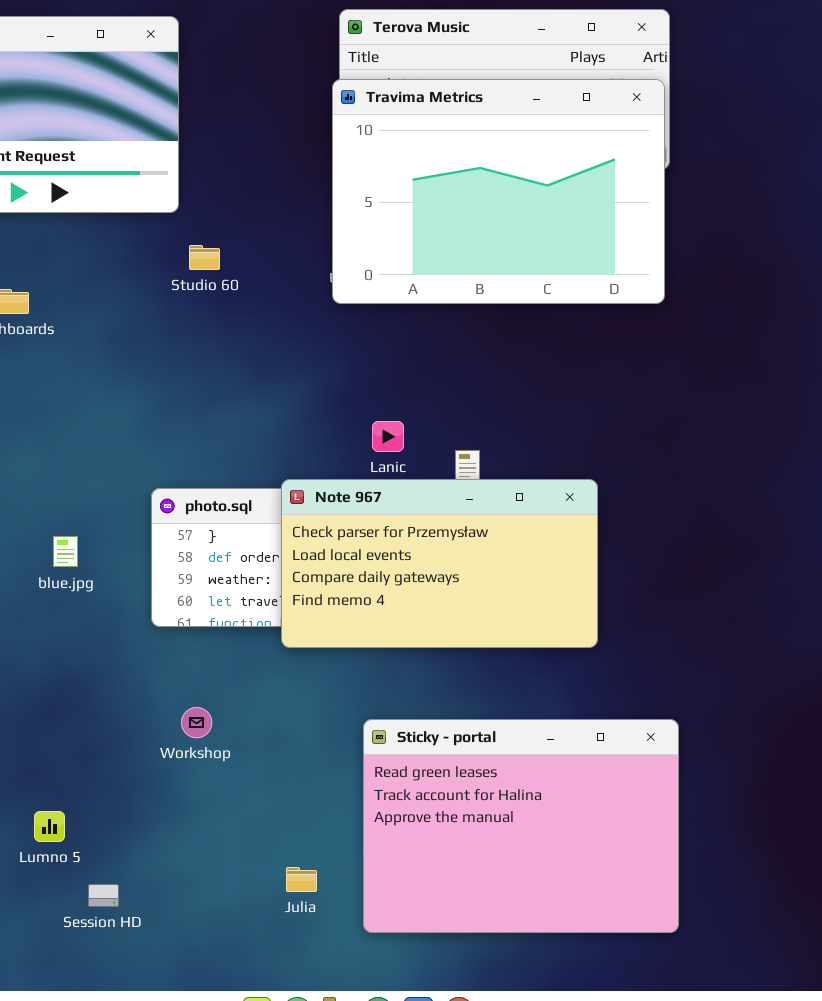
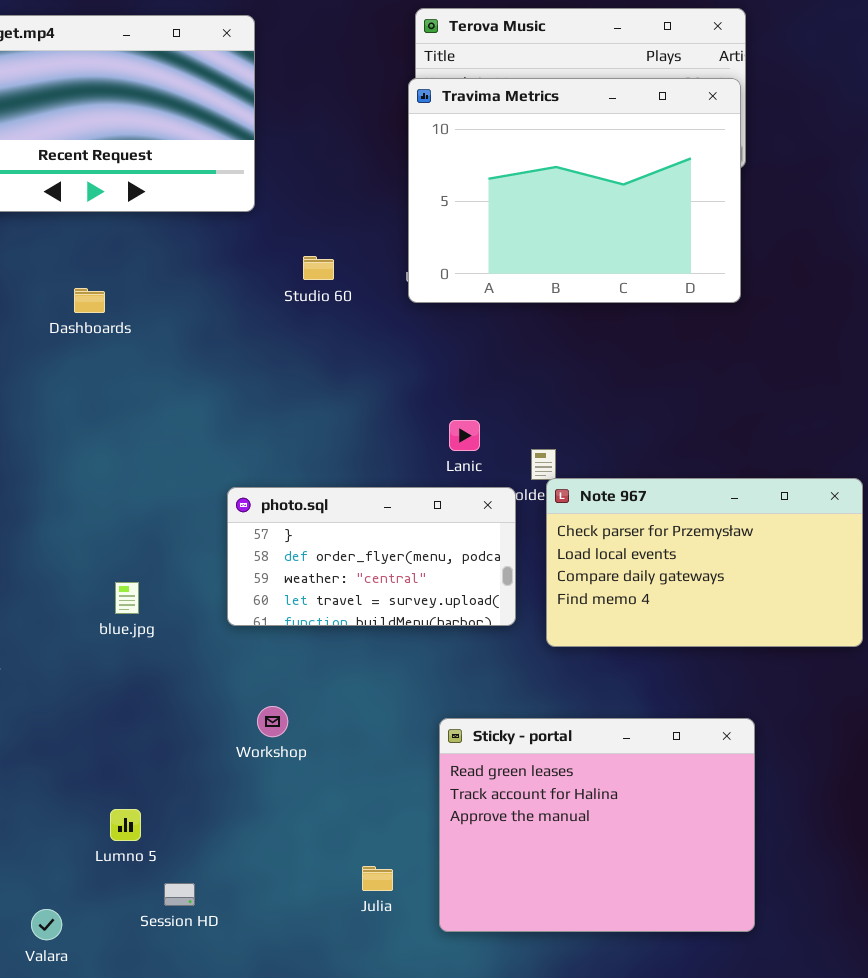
Studio 60: [189,245,220,270] -> [303,256,334,280], moved
Note 967: [281,479,598,648] -> [546,478,863,647], moved
blue.jpg: [53,536,78,567] -> [115,582,139,614], moved

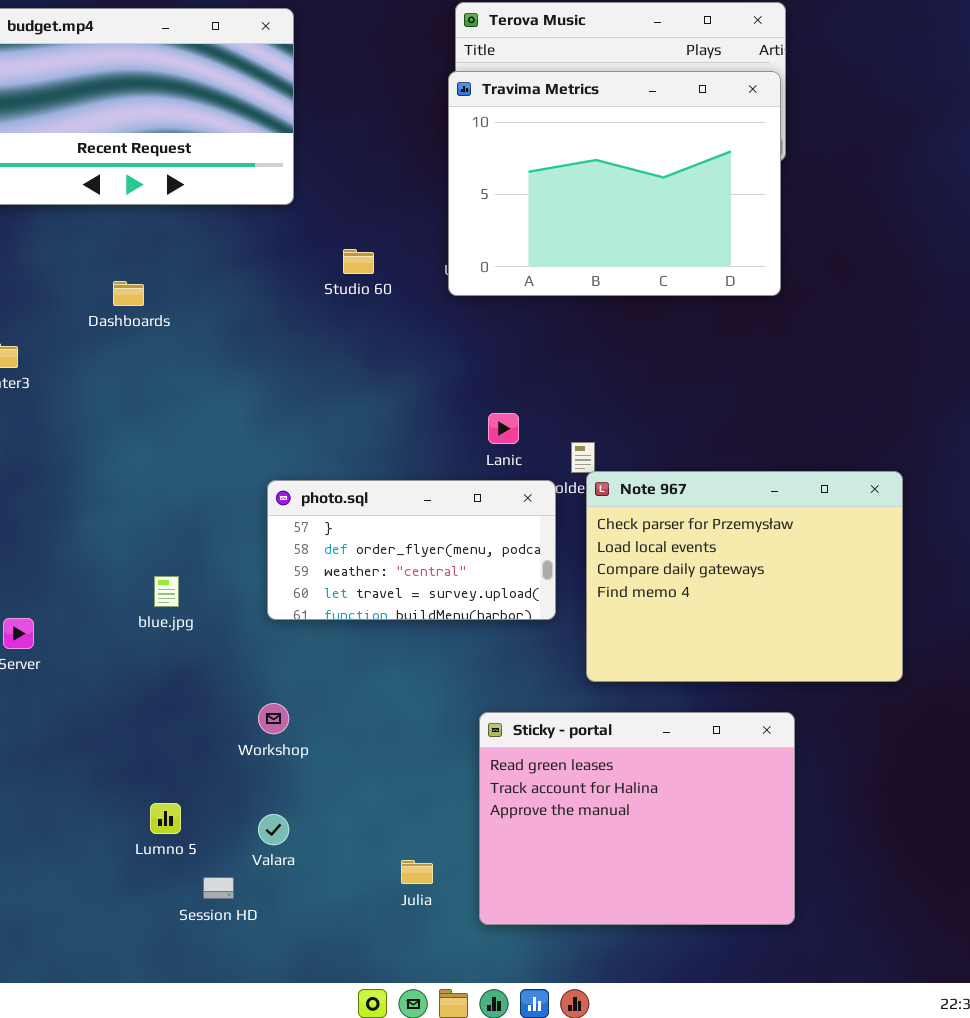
Note 967: [546,478,863,647] -> [586,471,903,682], resized
Workshop: [257,706,288,737] -> [258,703,289,734], moved
Valara: [31,909,62,940] -> [258,814,289,845], moved

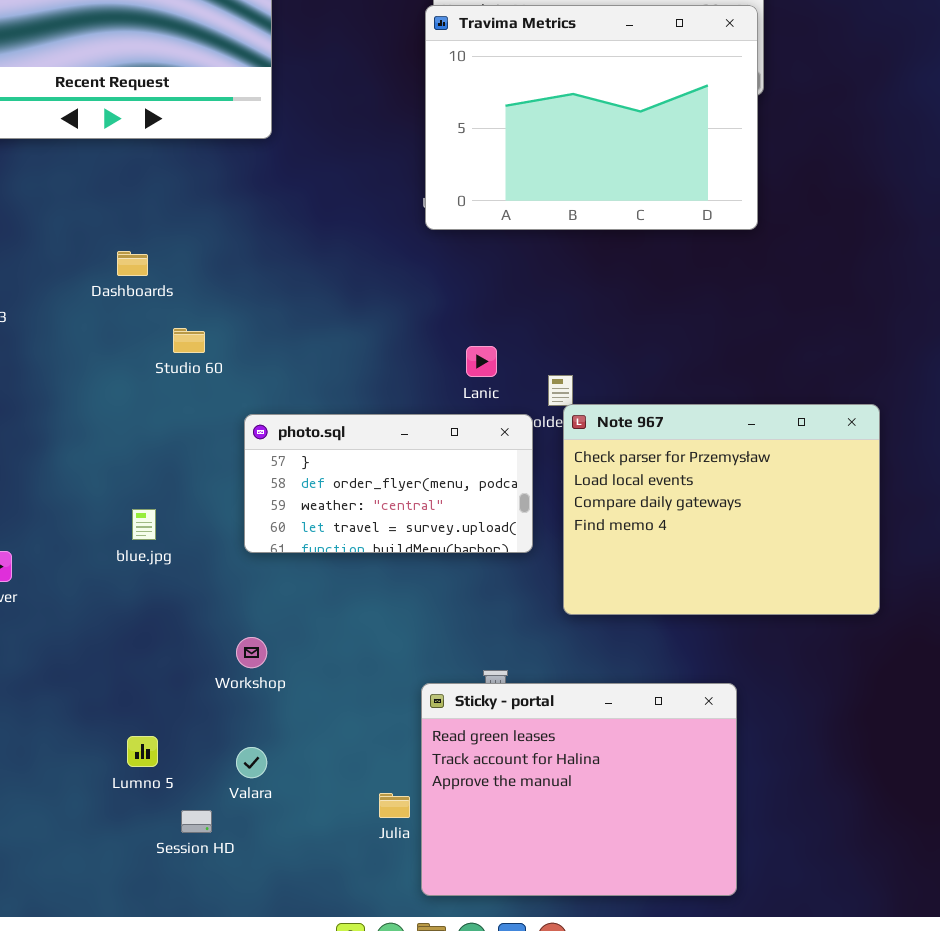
Studio 60: [343,249,374,274] -> [173,328,205,353], moved
Dashboards: [113,281,144,306] -> [117,251,148,276], moved
Sticky - portal: [479,712,795,925] -> [421,683,737,896], moved

